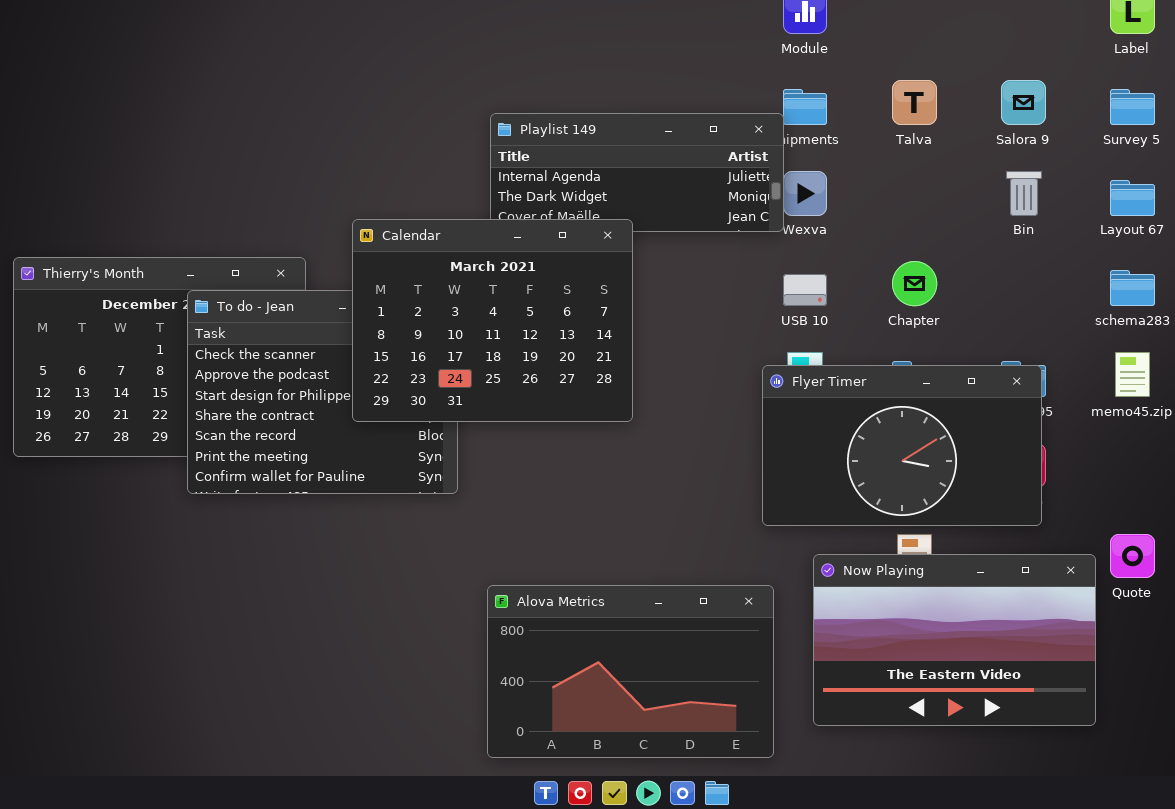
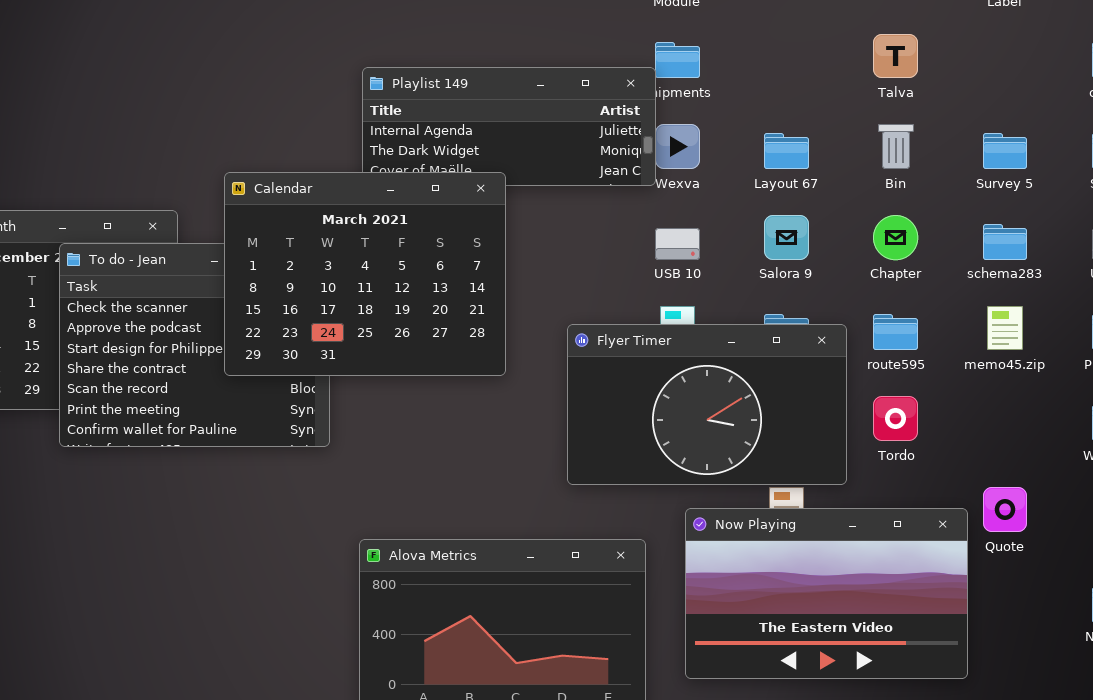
Talva: [892,80,937,125] -> [873,34,918,78], moved
Salora 9: [1001,80,1046,125] -> [764,215,809,260], moved
Survey 5: [1110,89,1155,125] -> [983,133,1027,169], moved
Layout 67: [1110,180,1155,216] -> [764,133,809,169], moved
Chapter: [892,261,937,306] -> [873,215,918,260], moved
Flyer Timer: [762,365,1042,526] -> [567,324,847,485], moved

